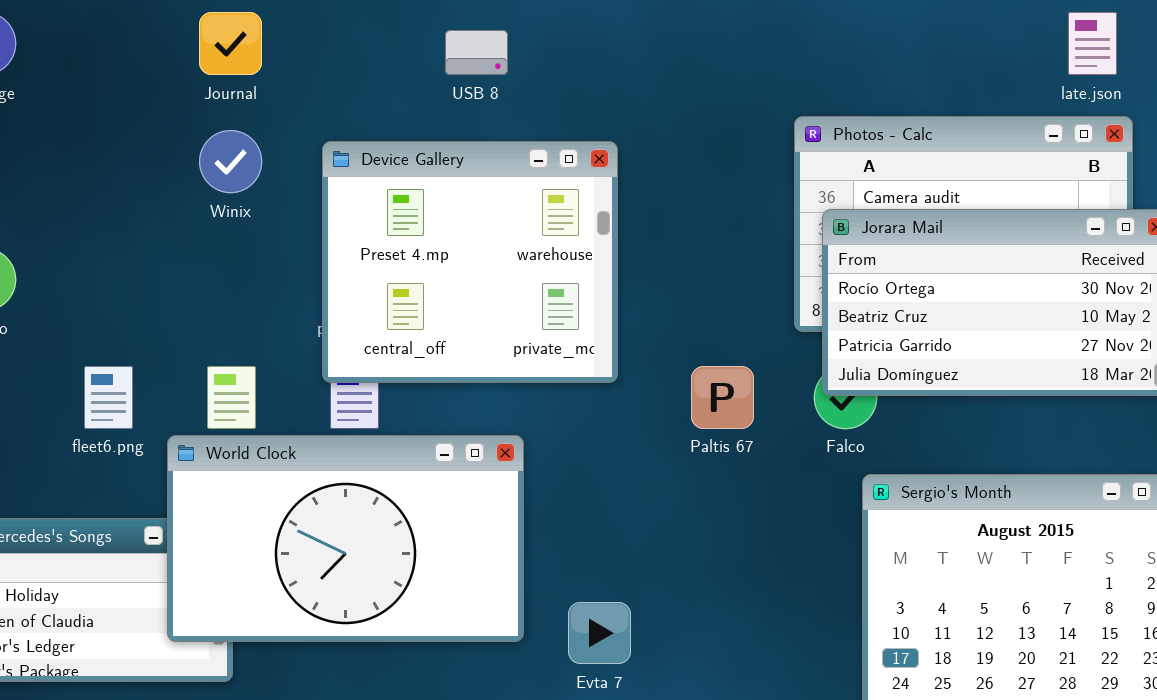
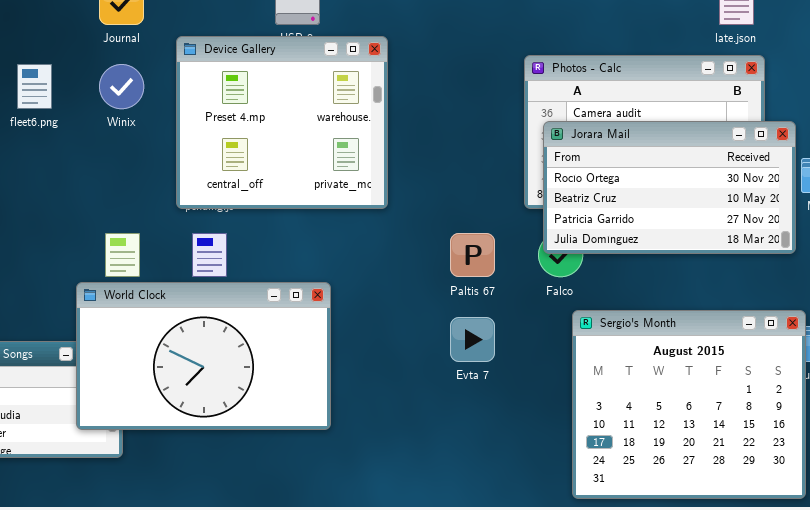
Device Gallery: [322,141,618,383] -> [176,36,388,209], moved
fleet6.png: [84,366,133,429] -> [17,64,52,109], moved
Evta 7: [568,602,631,664] -> [450,317,495,362], moved

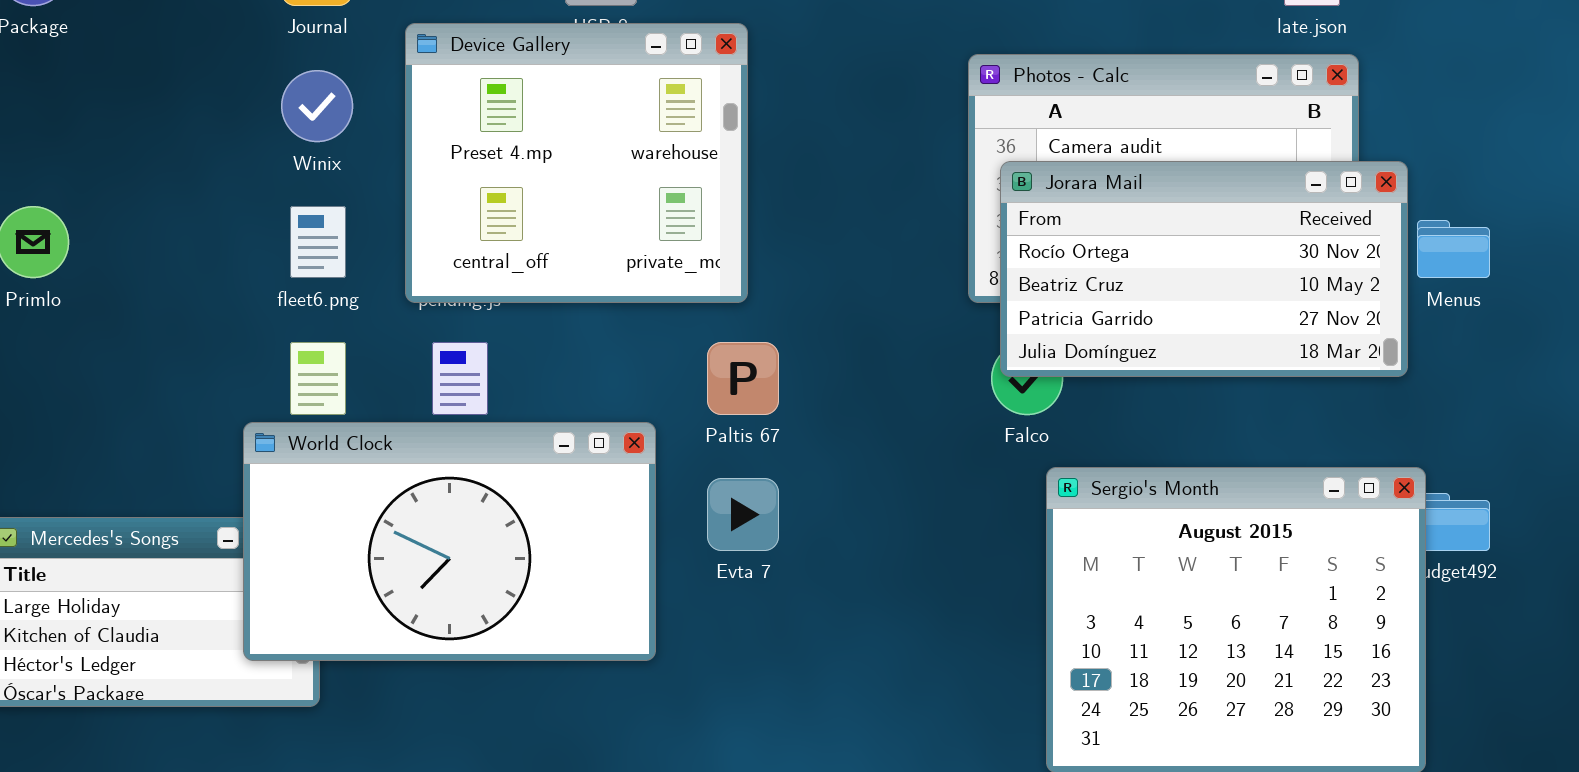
fleet6.png: [17,64,52,109] -> [290,206,346,278], moved
Paltis 67: [450,233,495,277] -> [707,342,779,415], moved
Evta 7: [450,317,495,362] -> [707,478,779,551], moved

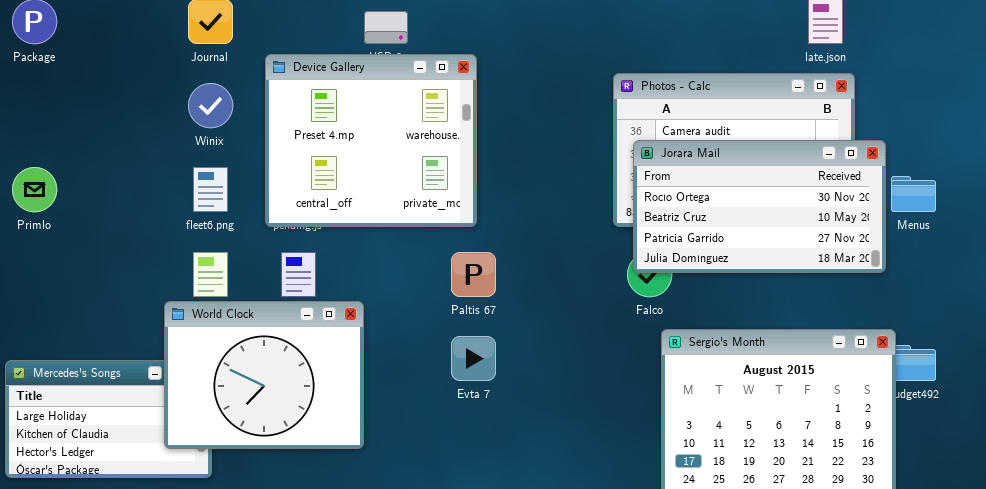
World Clock: [243,422,656,661] -> [164,301,364,449], resized

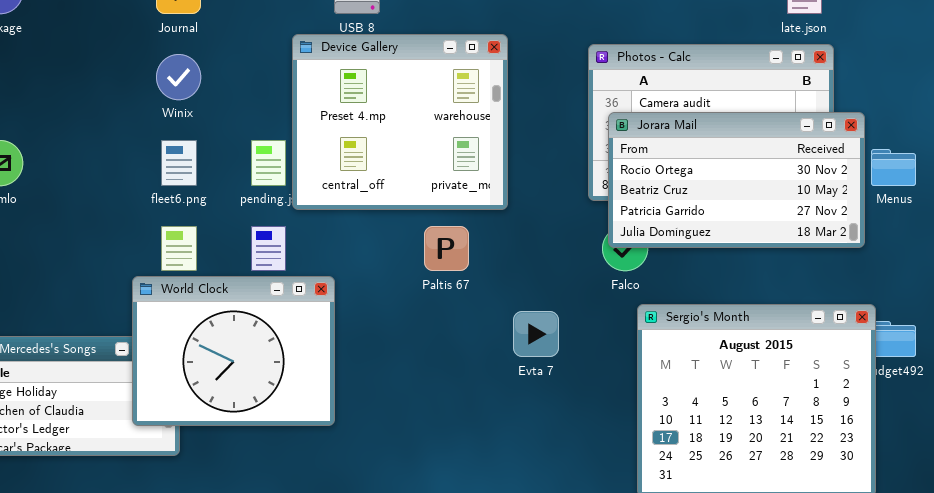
Device Gallery: [265,54,477,227] -> [292,34,508,210], moved
Evta 7: [451,336,496,381] -> [513,311,559,357], moved

